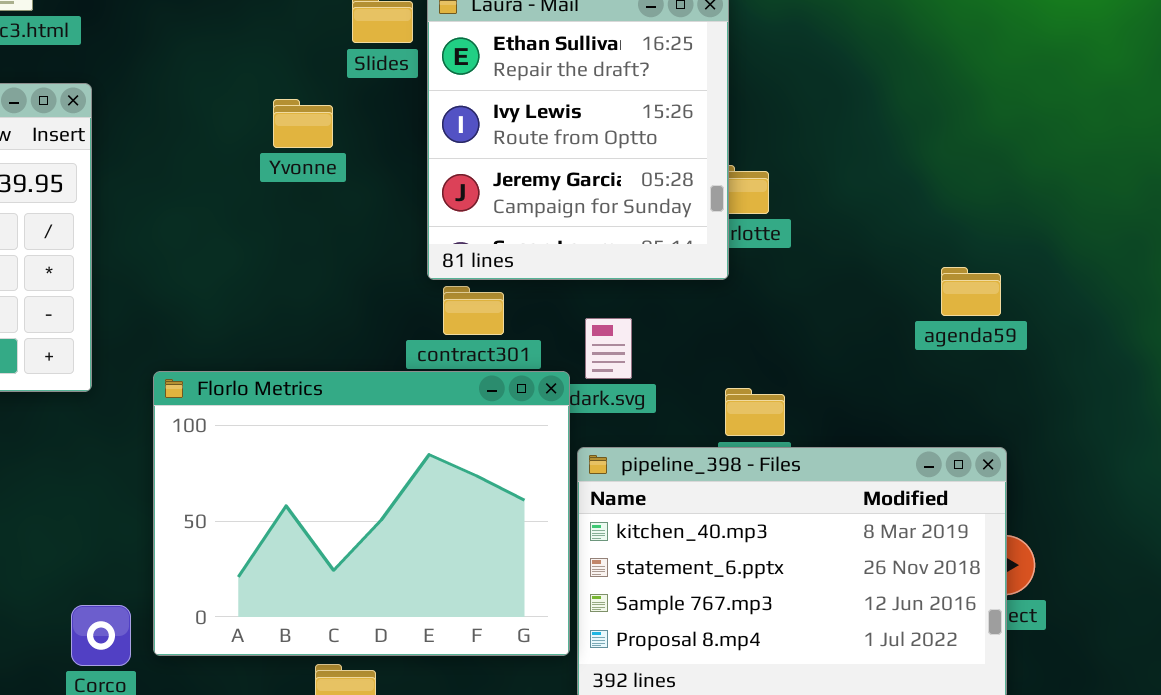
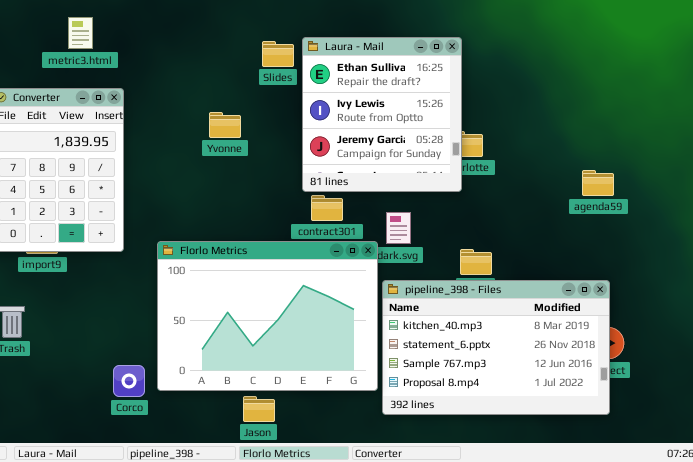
Yvonne: [273,99,333,148] -> [209,112,241,138], moved
agenda59: [941,267,1001,316] -> [582,170,614,196], moved

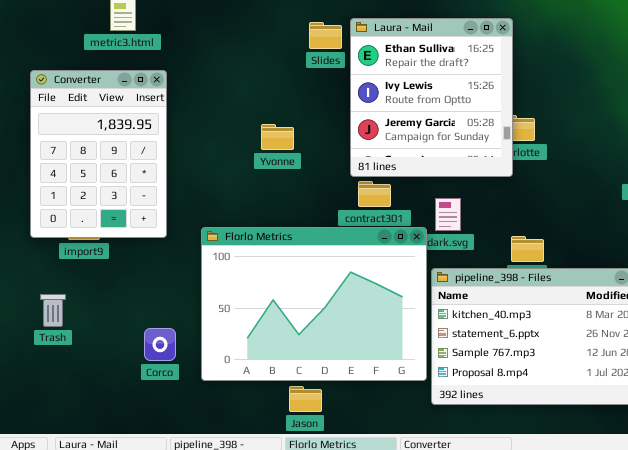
Yvonne: [209,112,241,138] -> [261,124,294,150], moved
Corco: [113,365,145,397] -> [144,328,176,361], moved

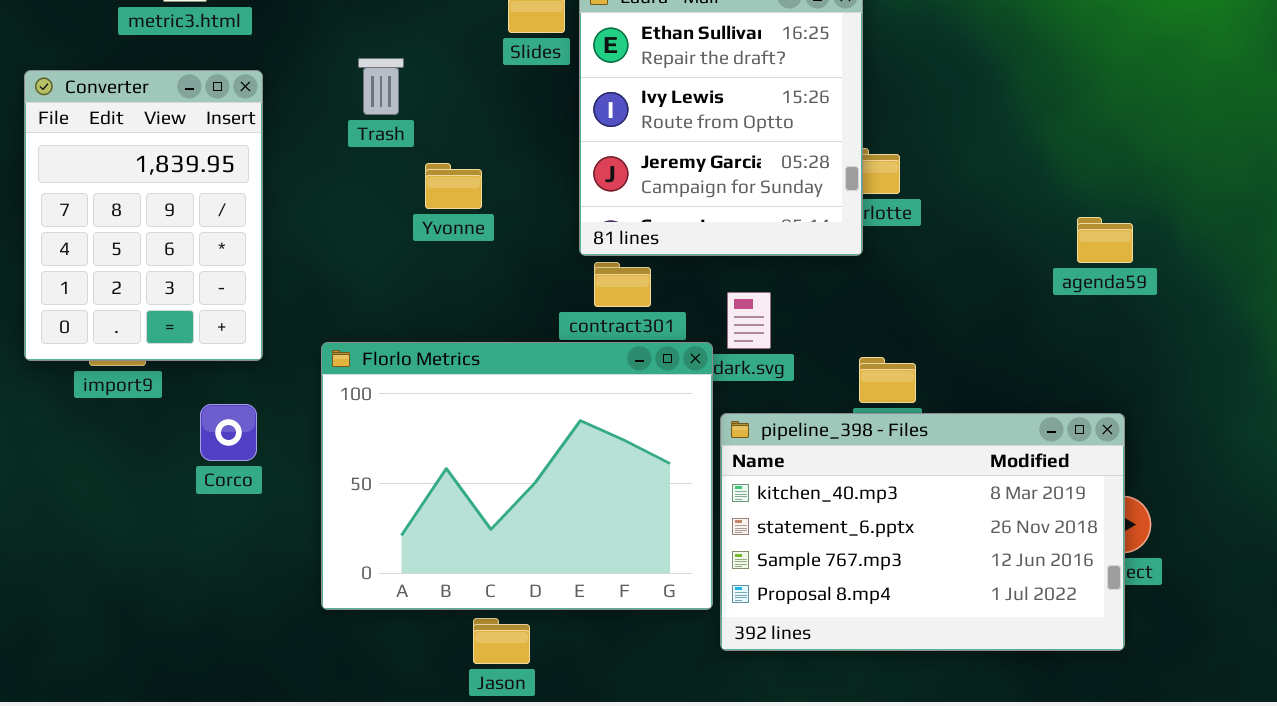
Trash: [40,294,66,327] -> [358,58,404,115], moved
Corco: [144,328,176,361] -> [200,404,257,461], moved

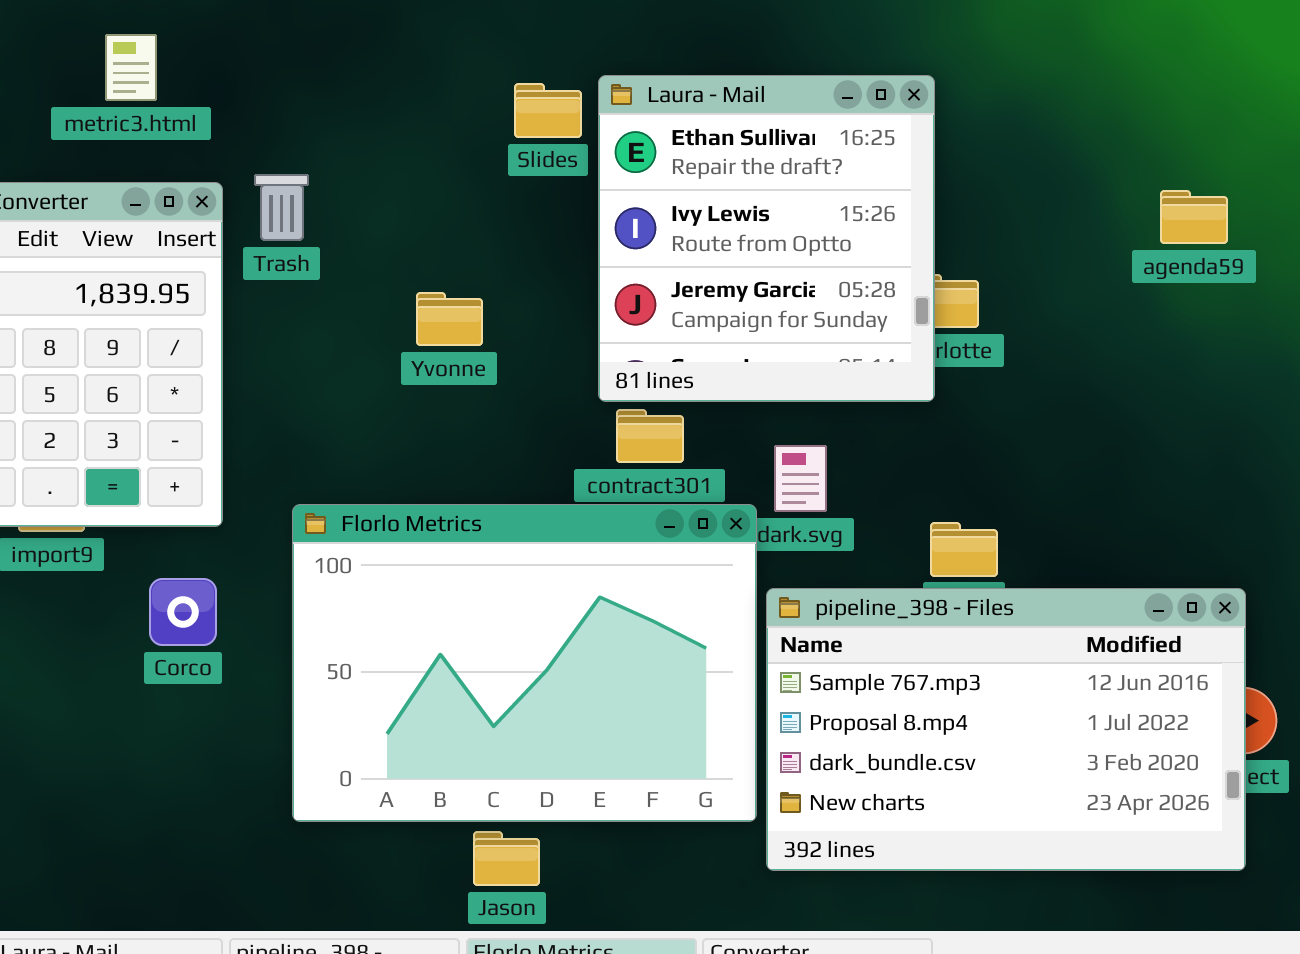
Trash: [358,58,404,115] -> [254,174,309,241], moved
agenda59: [1077,217,1133,263] -> [1160,190,1228,244], moved
pipeline_398 - Files: [720,413,1125,651] -> [766,588,1246,871], scrolled down 2 rows

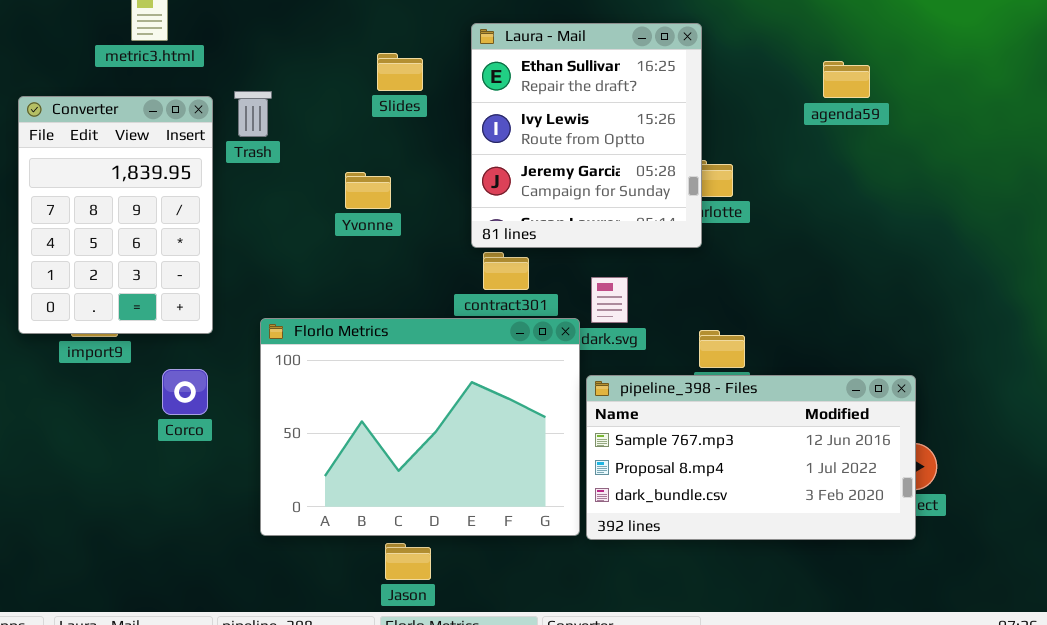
Slides: [514,83,582,138] -> [377,53,423,91], moved
agenda59: [1160,190,1228,244] -> [823,61,870,98], moved
pipeline_398 - Files: [766,588,1246,871] -> [586,375,916,540], resized

